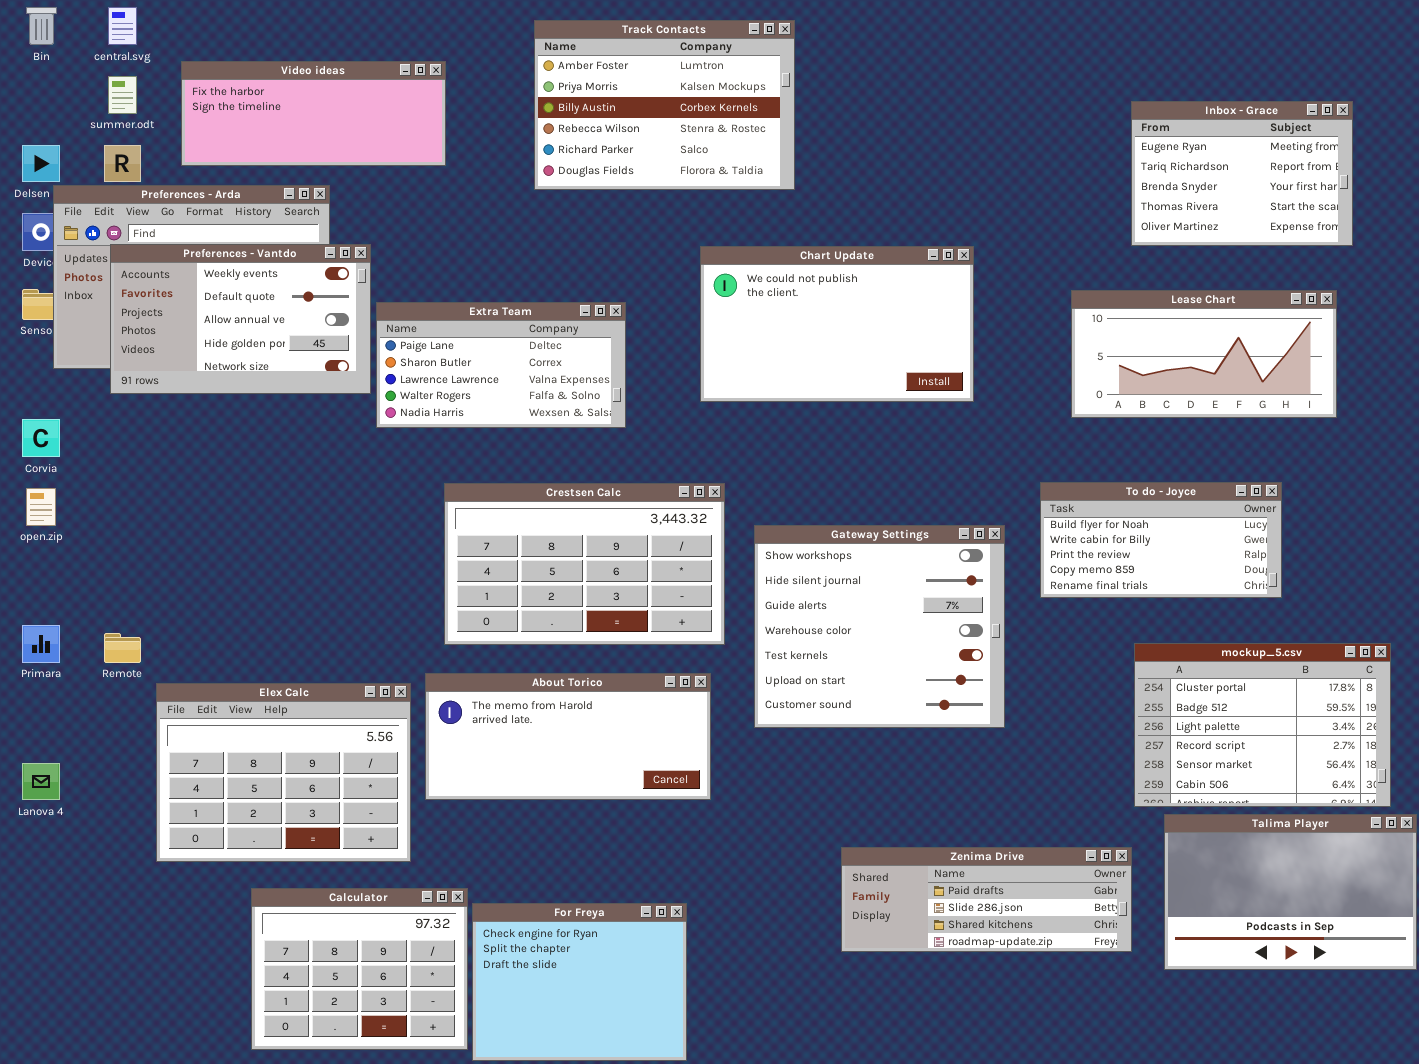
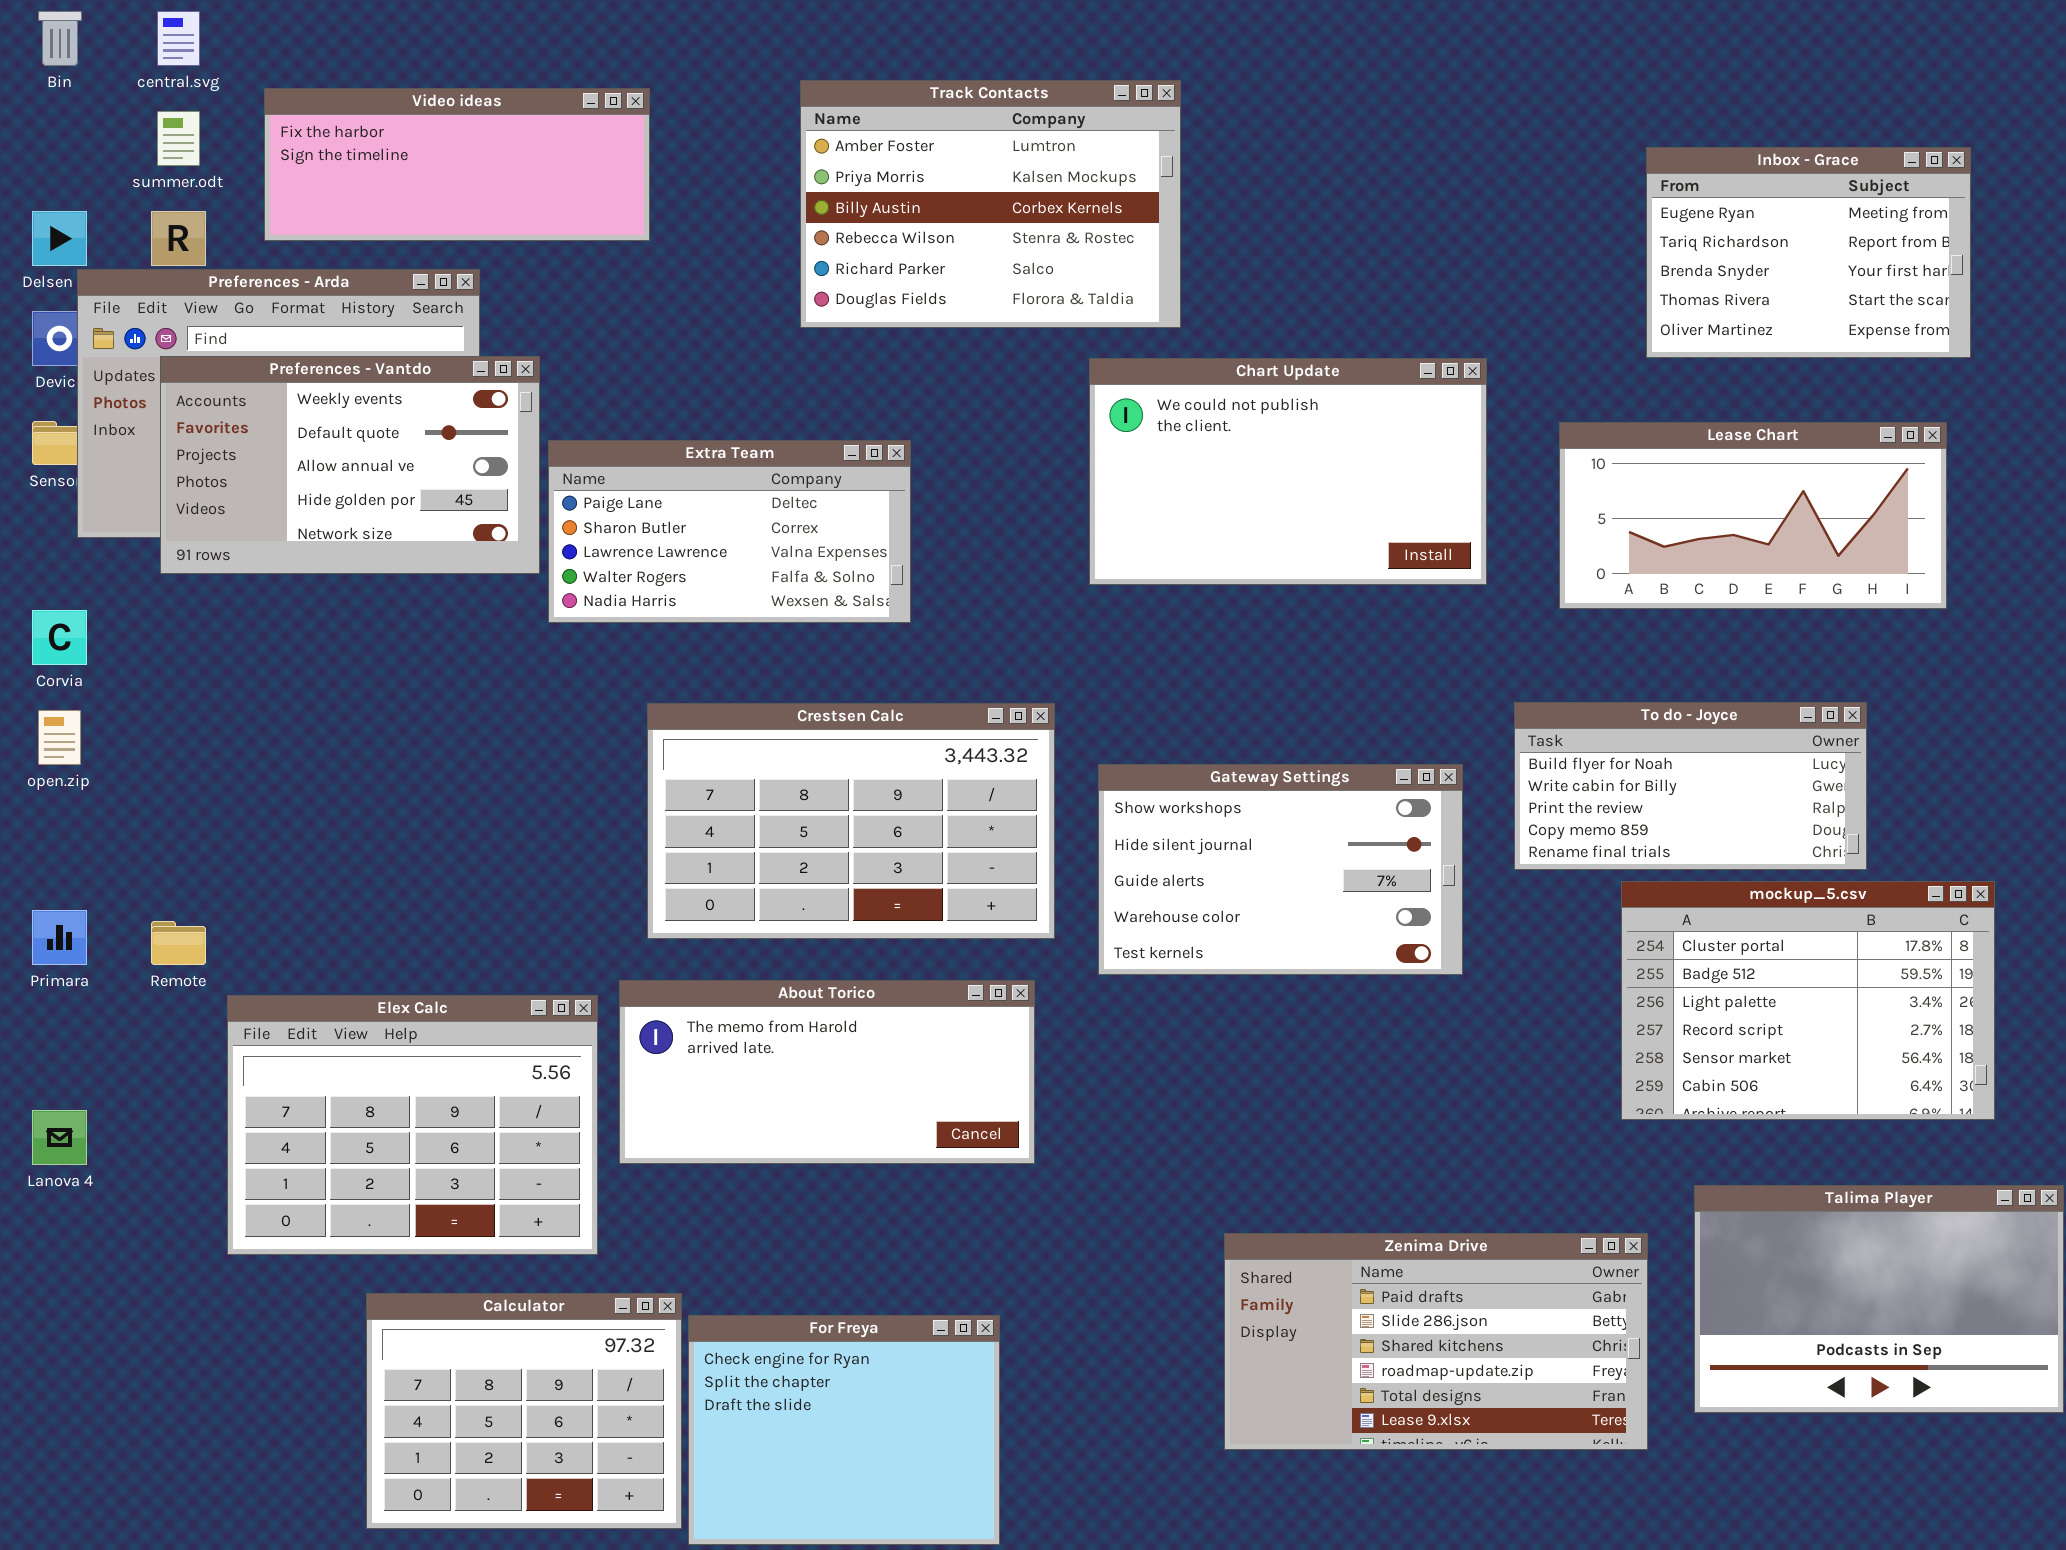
Track Contacts: [534,20,795,190] -> [800,80,1181,328], moved
Chart Update: [700,246,974,402] -> [1089,358,1487,585], moved
Gateway Settings: [754,525,1005,728] -> [1098,764,1463,975], resized
mockup_5.csv: [1134,643,1391,807] -> [1621,881,1995,1120], moved
Zenima Drive: [841,847,1132,952] -> [1224,1233,1648,1450], resized

